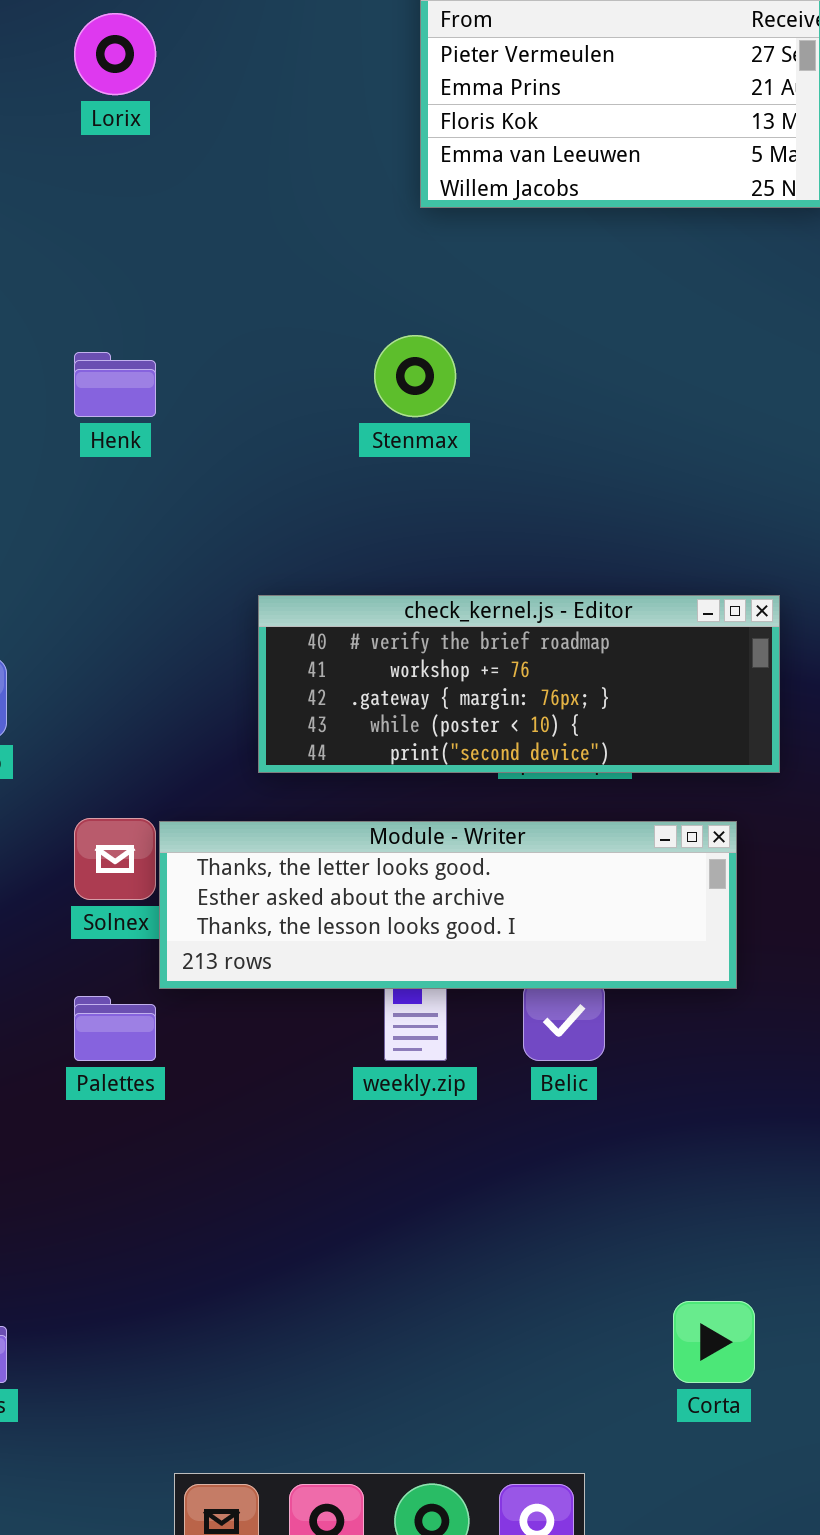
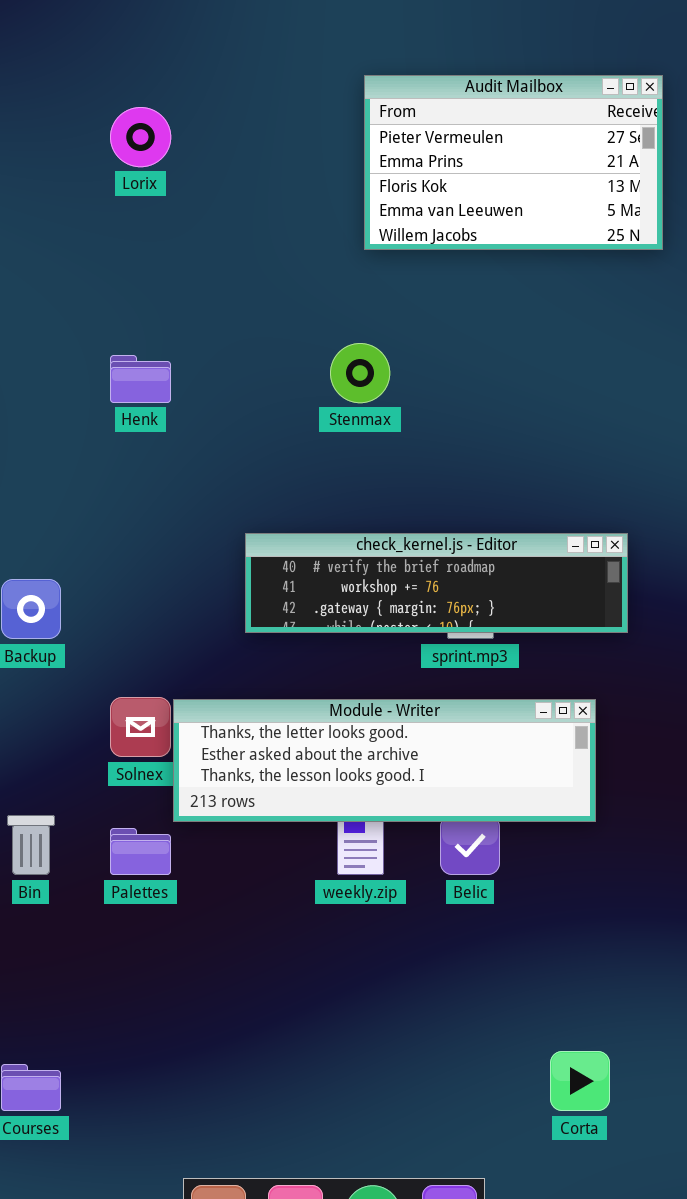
check_kernel.js - Editor: [258,595,780,773] -> [245,533,628,633], resized

